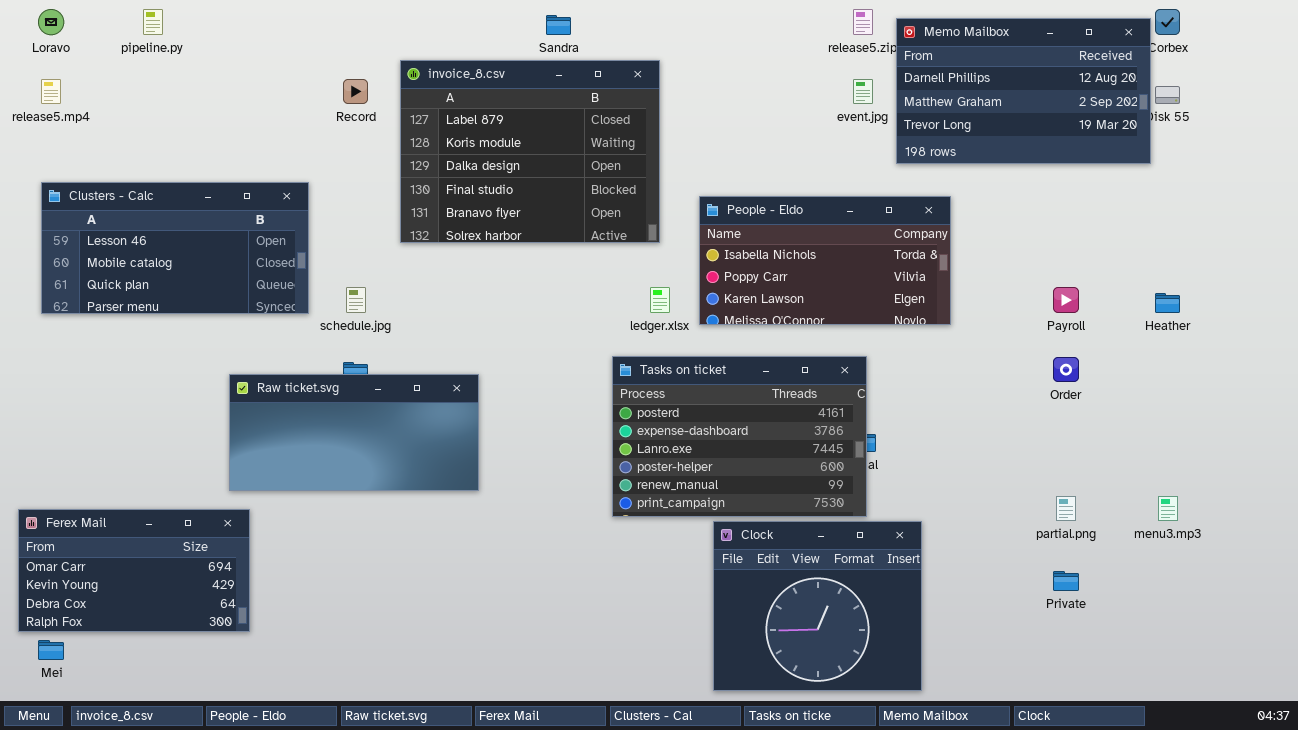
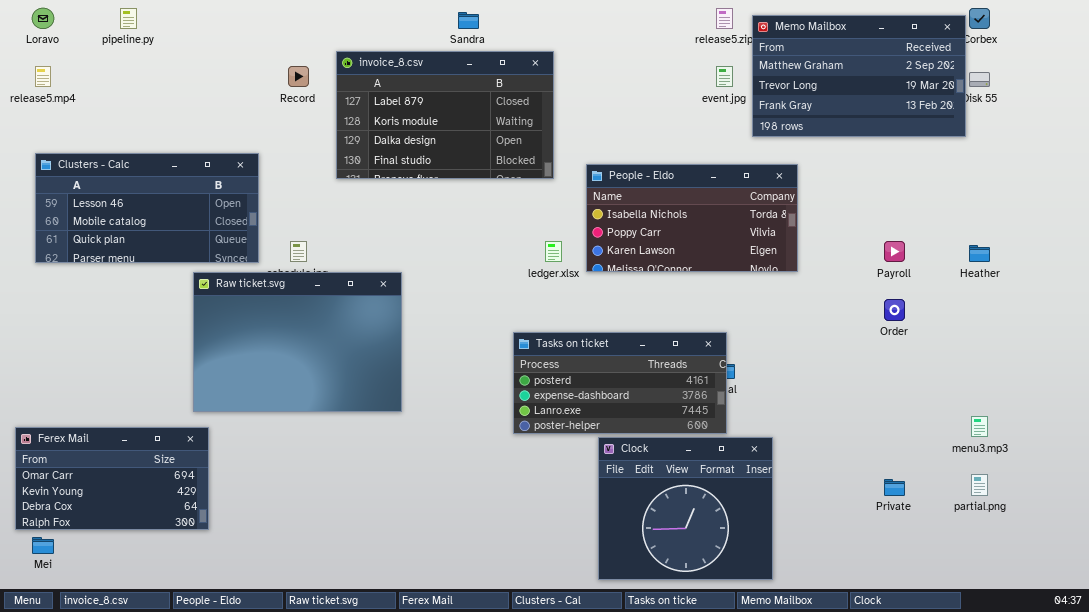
Memo Mailbox: [896,18,1151,164] -> [752,15,966,137], scrolled down 1 row
invoice_8.csv: [400,60,660,243] -> [336,51,554,179], resized
Tasks on ticket: [612,356,867,517] -> [513,332,727,434], resized
Raw ticket.svg: [229,374,479,491] -> [193,272,402,412], resized
partial.png: [1056,496,1076,521] -> [971,474,988,496], moved

